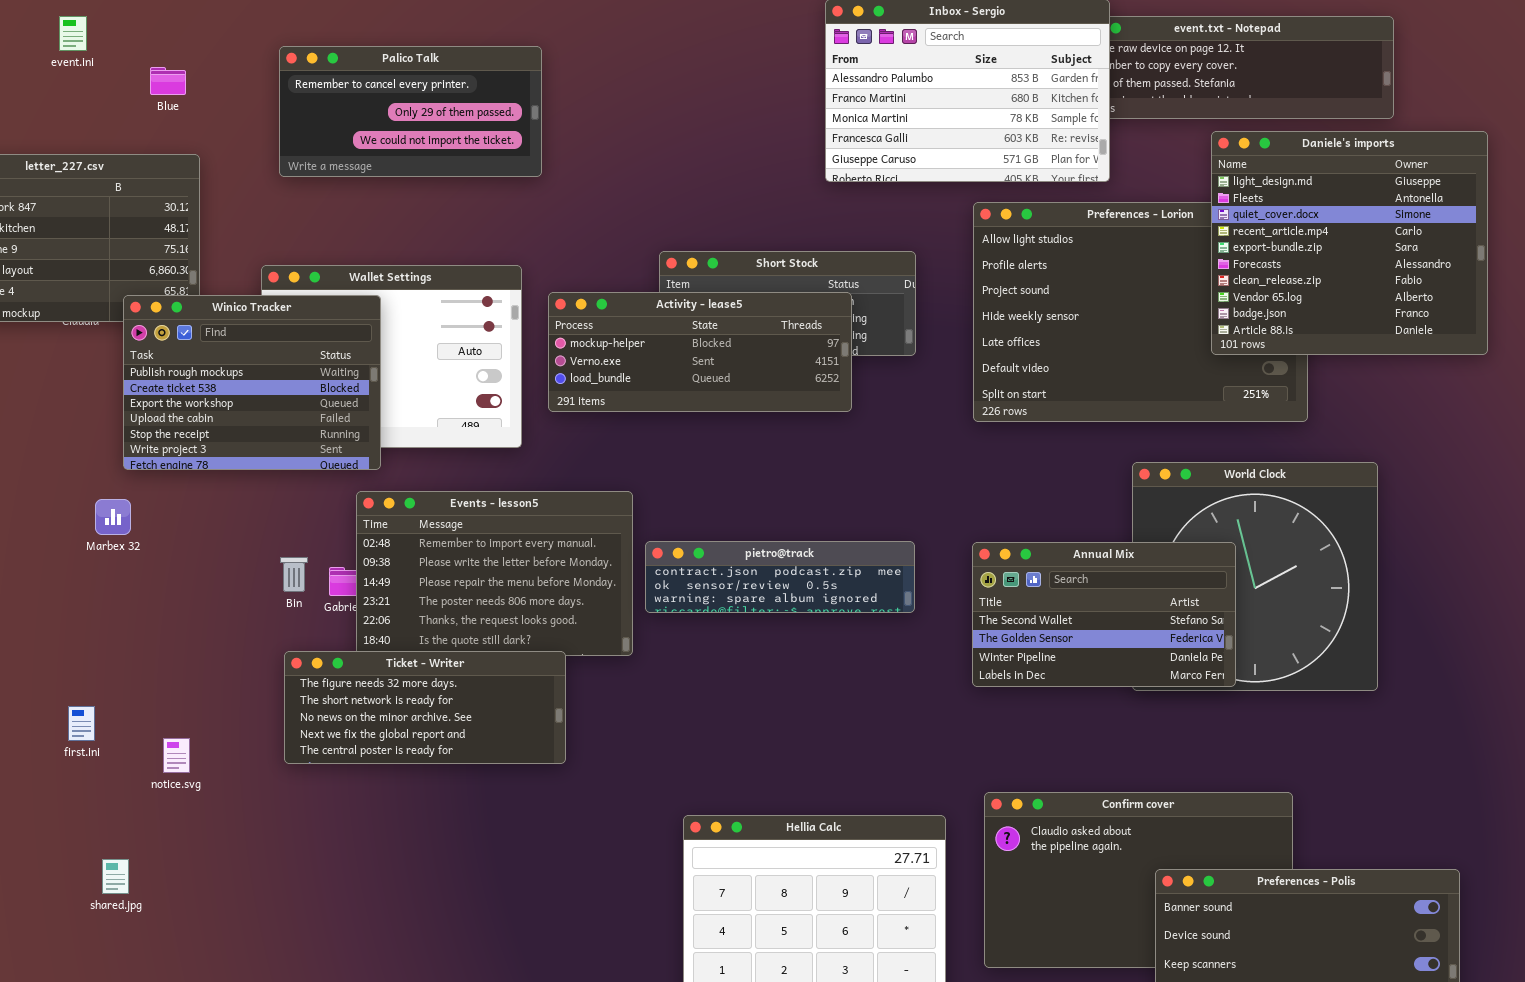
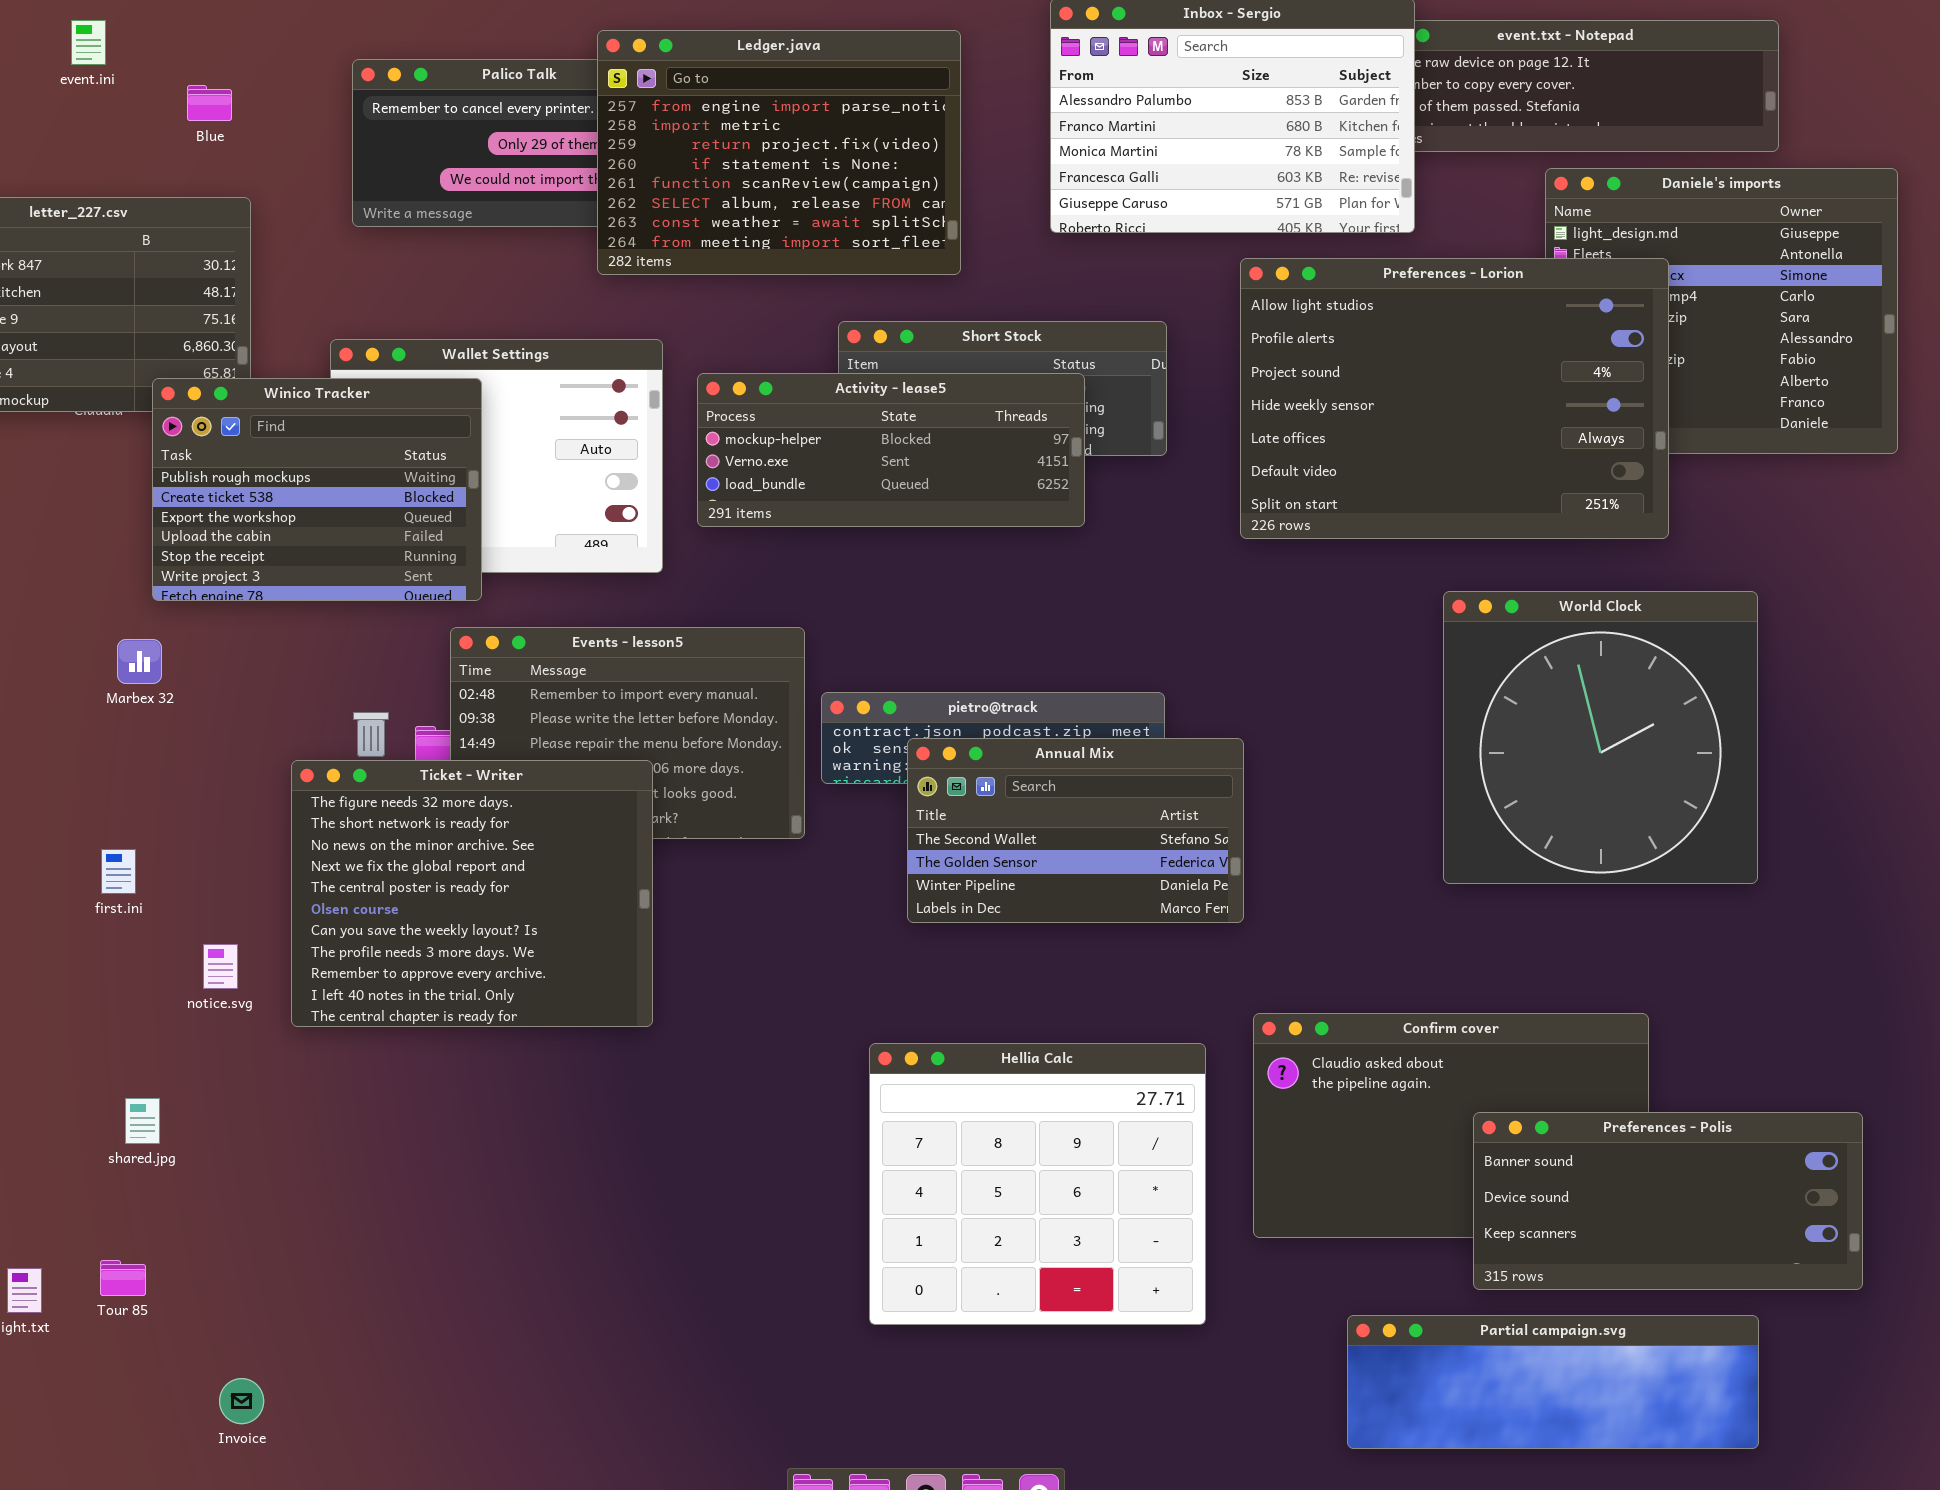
Ledger.java: none -> [597,30,961,275], opened
Preferences - Lorion: [973,202,1308,422] -> [1240,258,1669,539], raised
Annual Mix: [972,542,1236,687] -> [907,738,1244,923], moved
Ticket - Writer: [284,651,566,764] -> [291,760,653,1027], moved, resized
first.ini: [68,706,95,741] -> [101,849,136,894], moved

